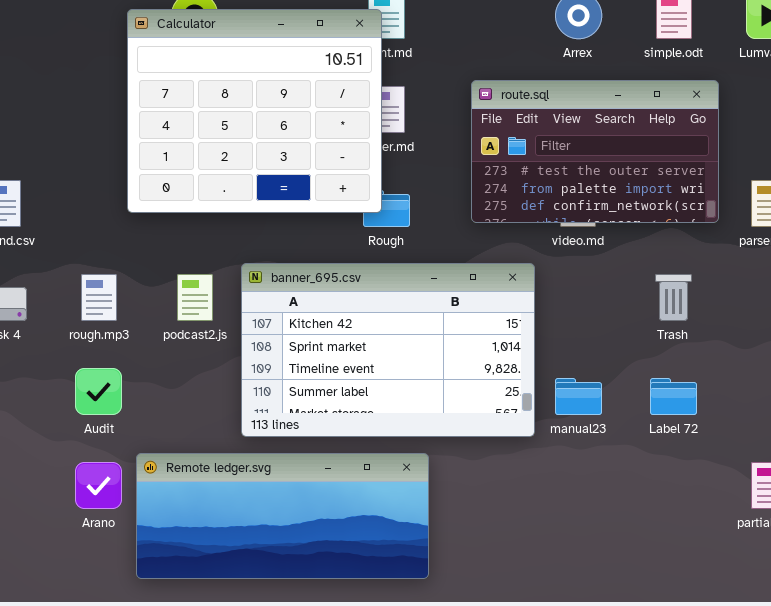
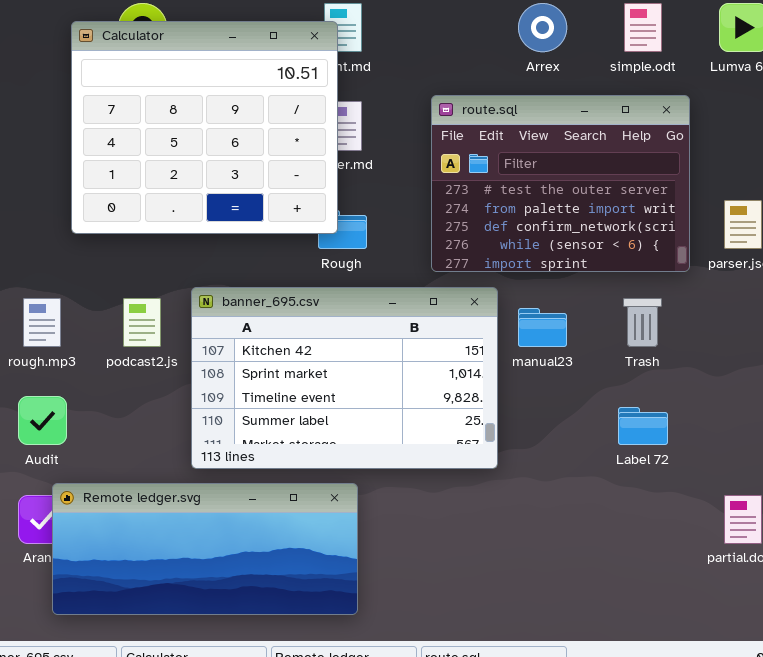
route.sql: [471,80,719,223] -> [431,95,690,272], resized
manual23: [555,378,602,415] -> [518,308,567,347], moved
Remote ledger.svg: [136,453,429,579] -> [52,483,358,615], moved

